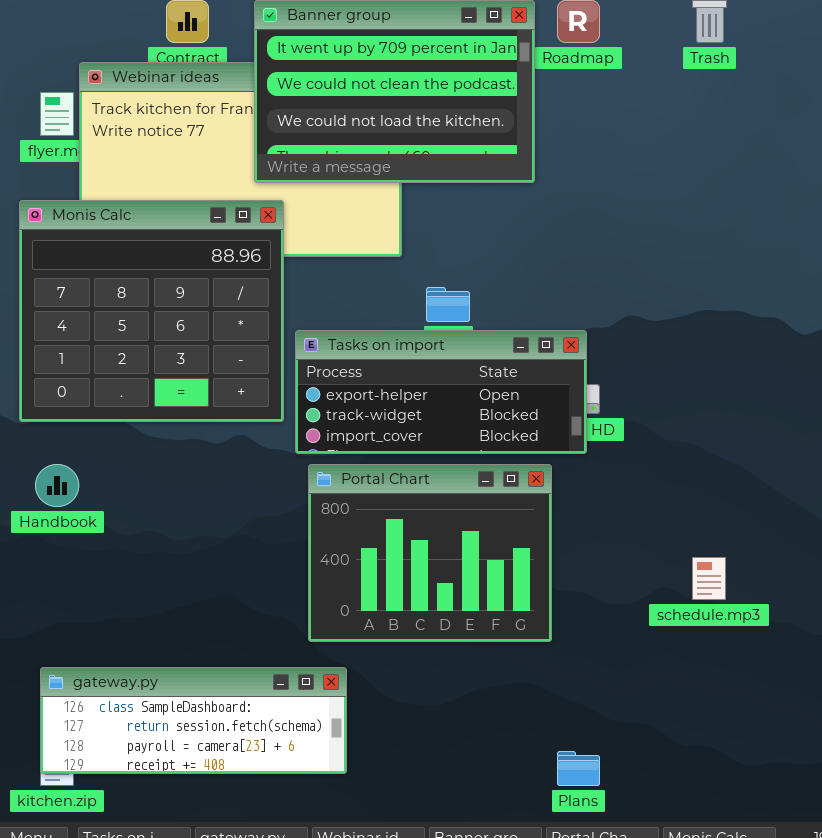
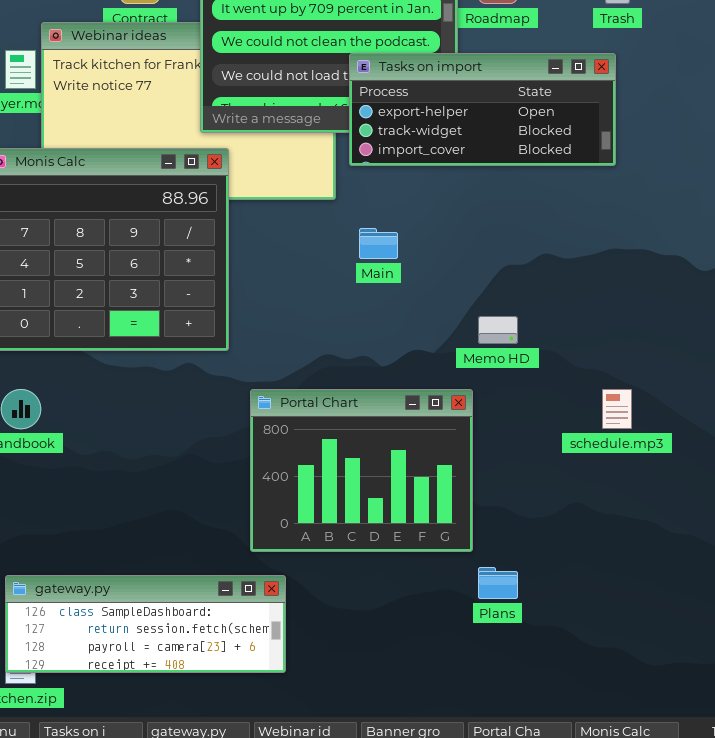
Tasks on import: [295,330,587,454] -> [349,53,616,166], moved
schedule.mp3: [692,557,726,600] -> [602,389,632,429], moved
Plans: [557,751,600,786] -> [478,567,518,599], moved

